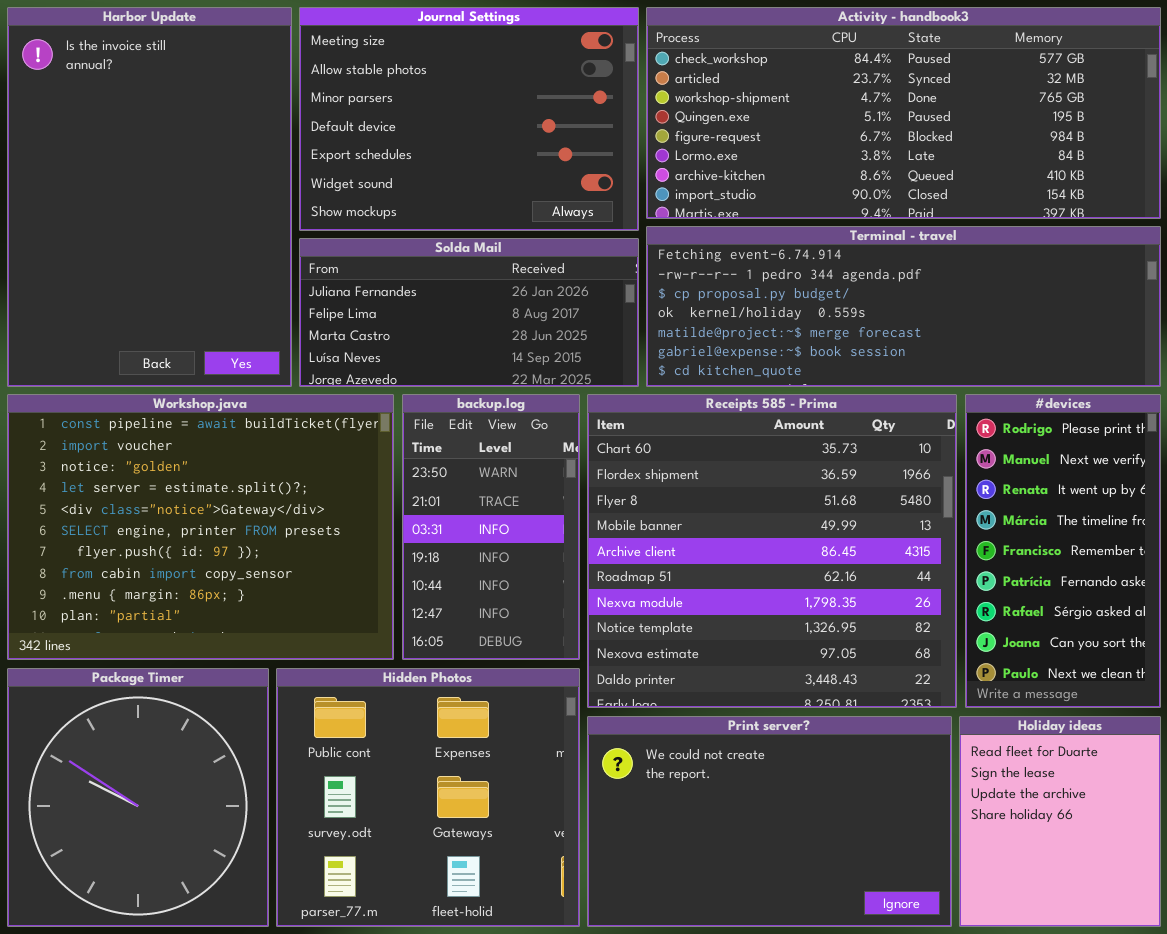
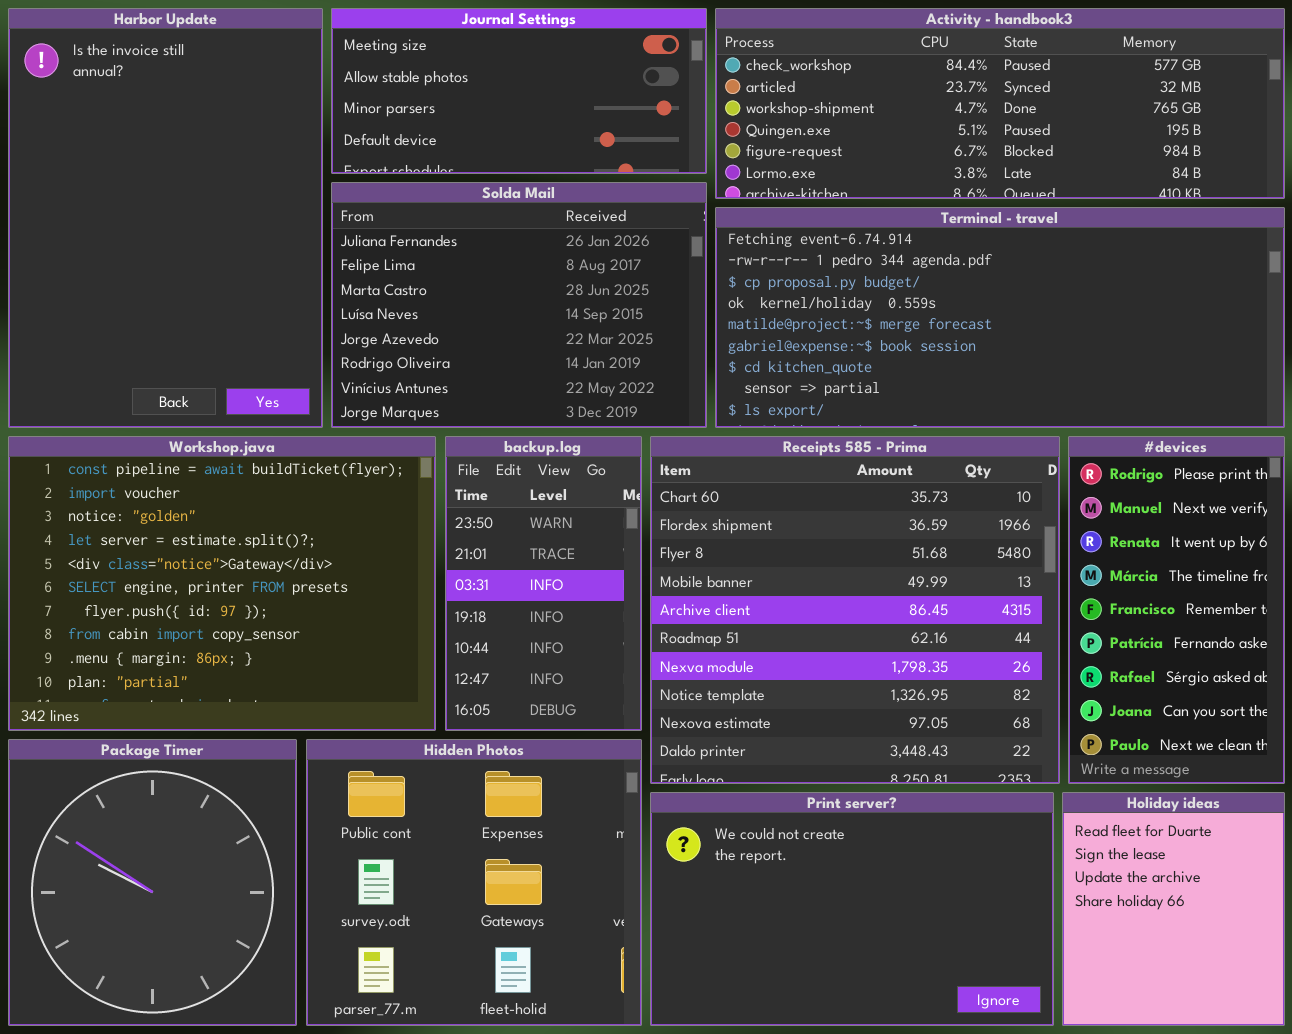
Journal Settings: [299,7,639,231] -> [331,8,707,174], resized
Activity - handbook3: [646,7,1161,219] -> [715,8,1285,199], resized
Terminal - travel: [646,226,1161,387] -> [715,207,1285,428], resized
Solda Mail: [299,238,639,387] -> [331,182,707,428], resized

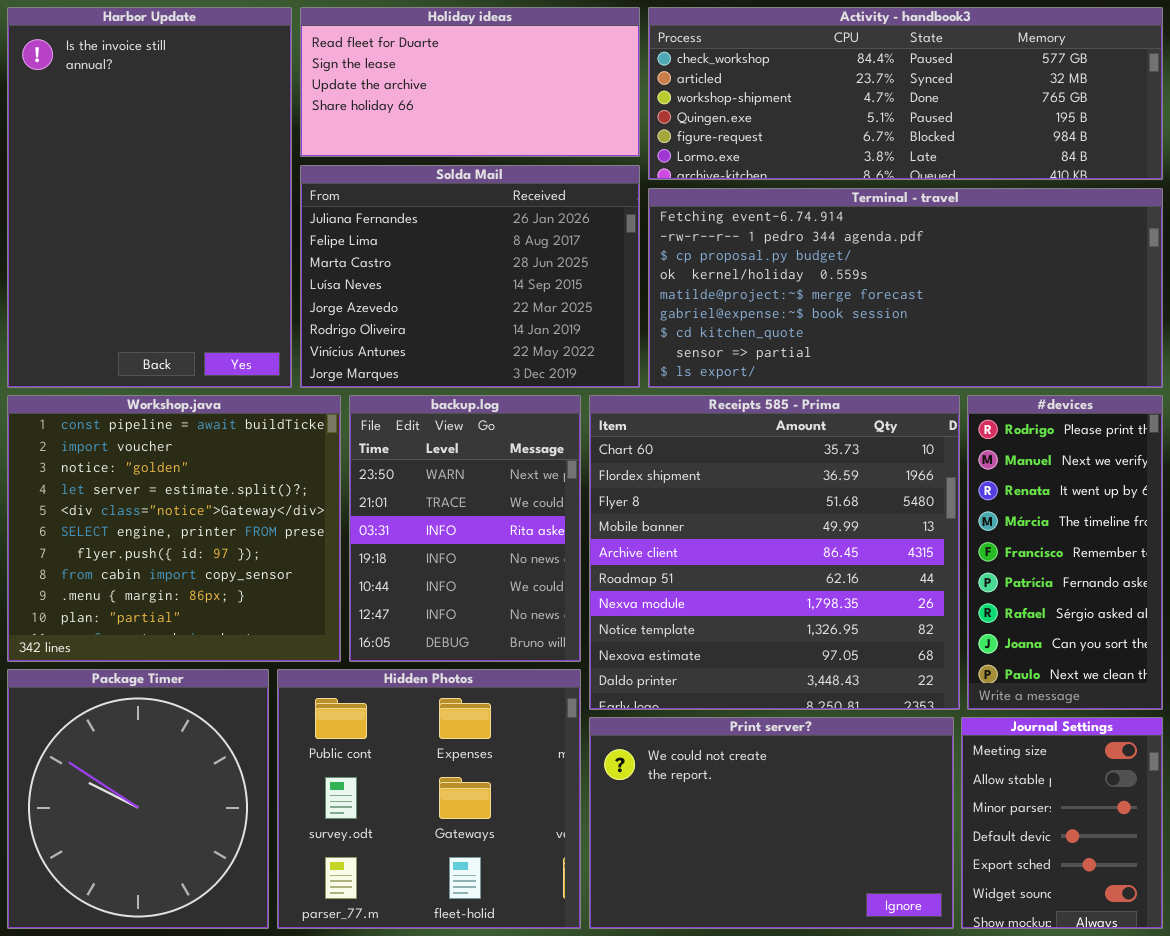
Journal Settings: [331,8,707,174] -> [961,717,1163,929], moved, resized
Workshop.java: [8,436,436,731] -> [7,395,341,662], resized
backup.log: [445,436,642,731] -> [349,395,581,662], resized
Holiday ideas: [1062,792,1285,1026] -> [300,7,640,157], moved, resized

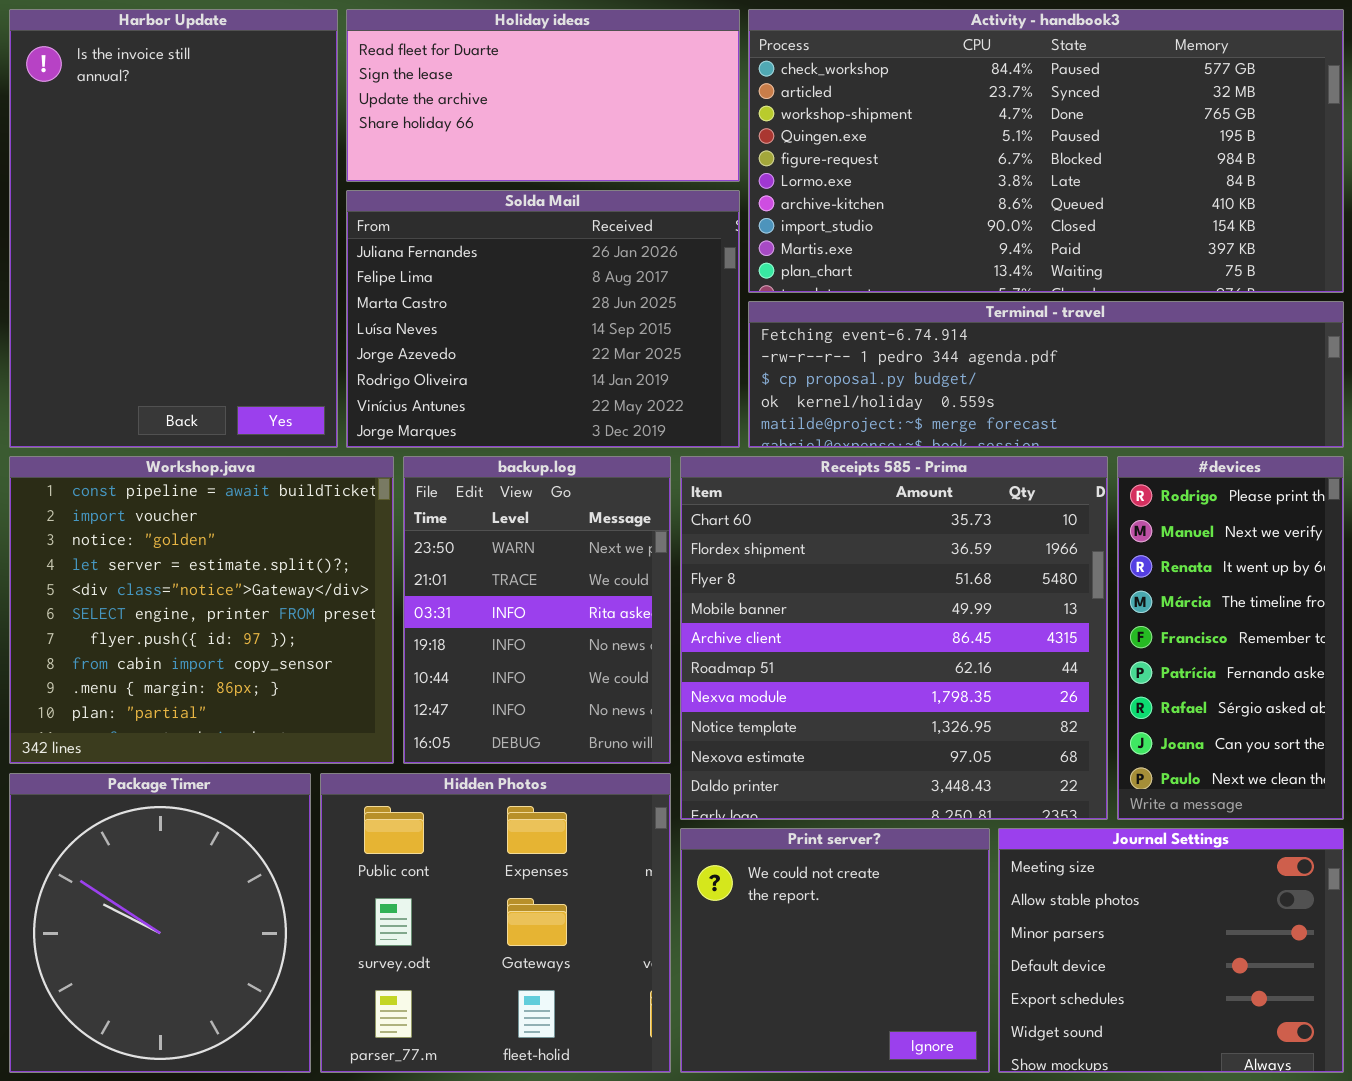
Activity - handbook3: [648,7,1163,180] -> [748,9,1344,293], resized
Terminal - travel: [648,188,1163,388] -> [748,301,1344,448], resized
Print server?: [589,717,954,929] -> [680,828,990,1073], resized
Journal Settings: [961,717,1163,929] -> [998,828,1344,1073], resized

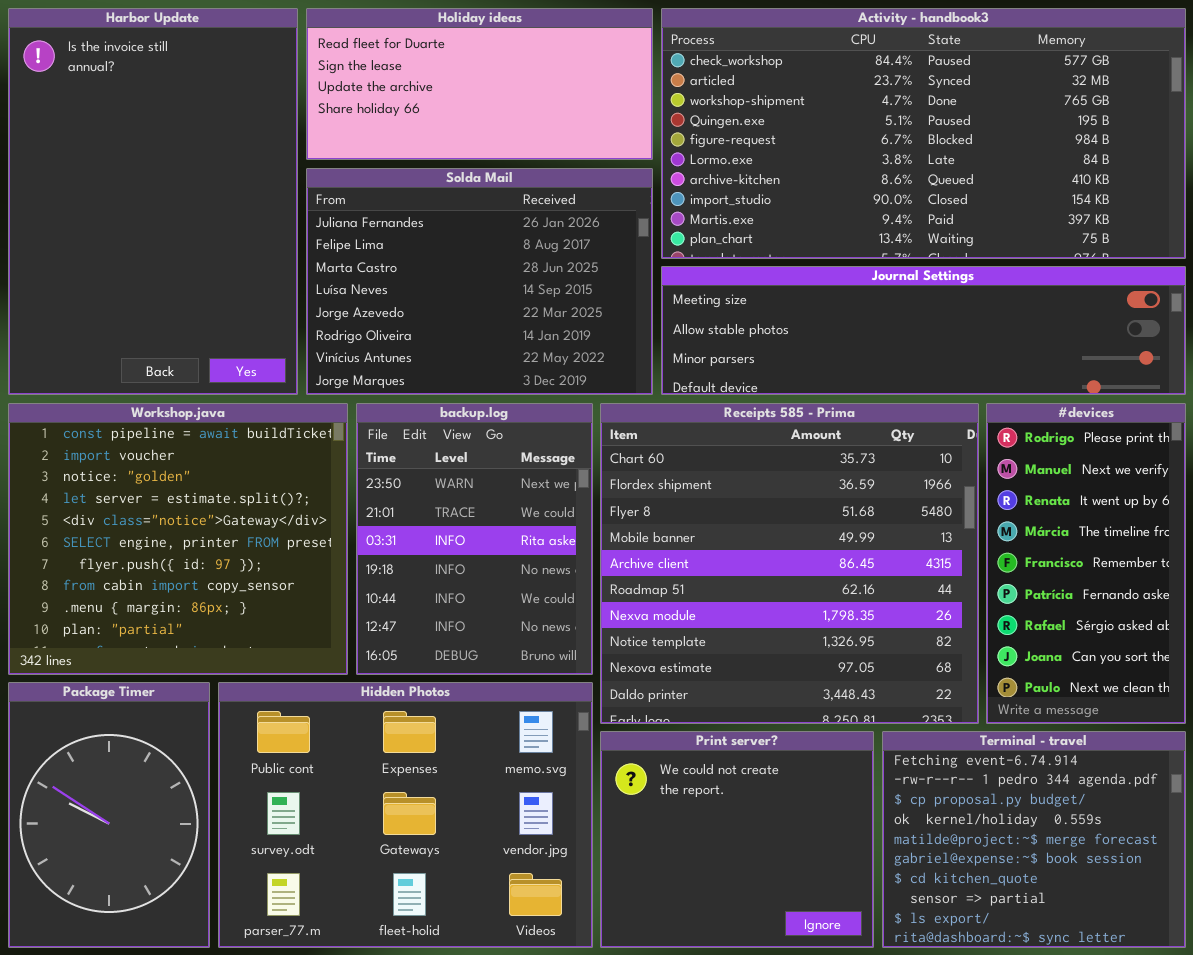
Terminal - travel: [748,301,1344,448] -> [882,731,1186,948], moved, resized
Package Timer: [9,773,311,1073] -> [8,682,210,948], resized
Hidden Photos: [320,773,671,1073] -> [218,682,593,948], resized
Journal Settings: [998,828,1344,1073] -> [661,266,1186,395], moved, resized

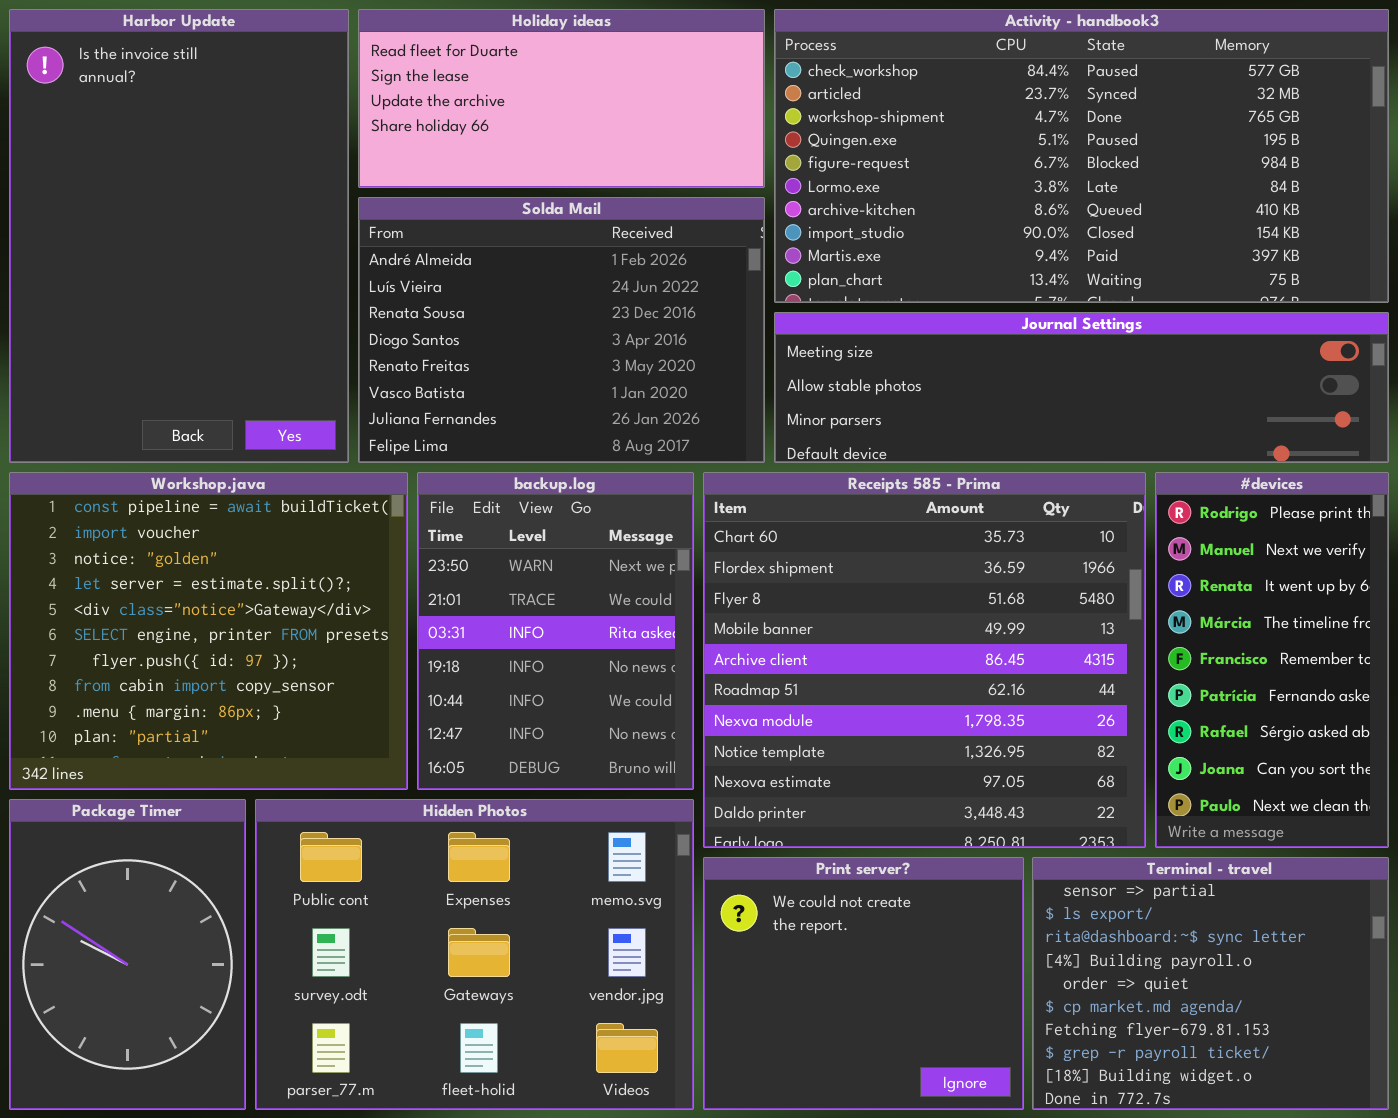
Solda Mail: [306,168,653,395] -> [358,197,765,463], scrolled up 6 rows
Terminal - travel: [882,731,1186,948] -> [1032,857,1389,1110], scrolled down 7 rows

